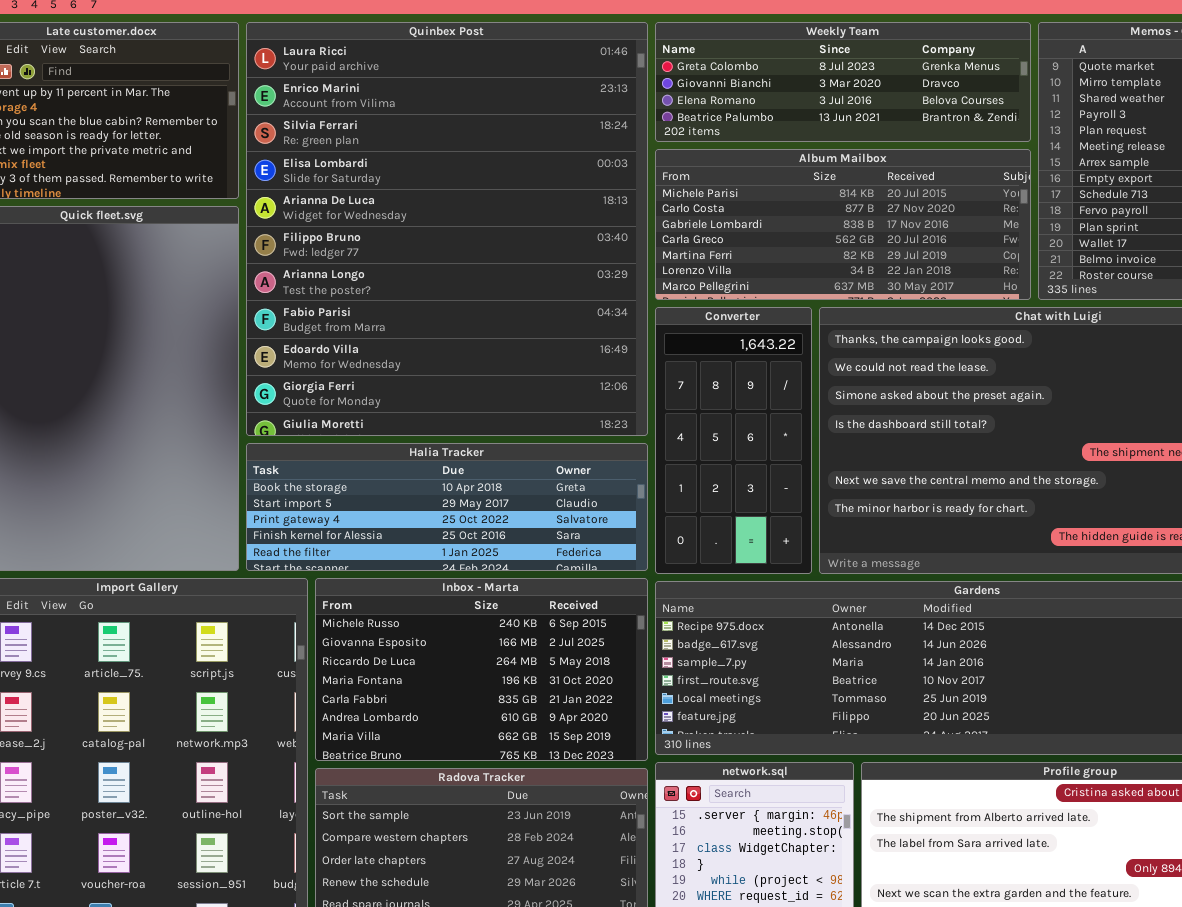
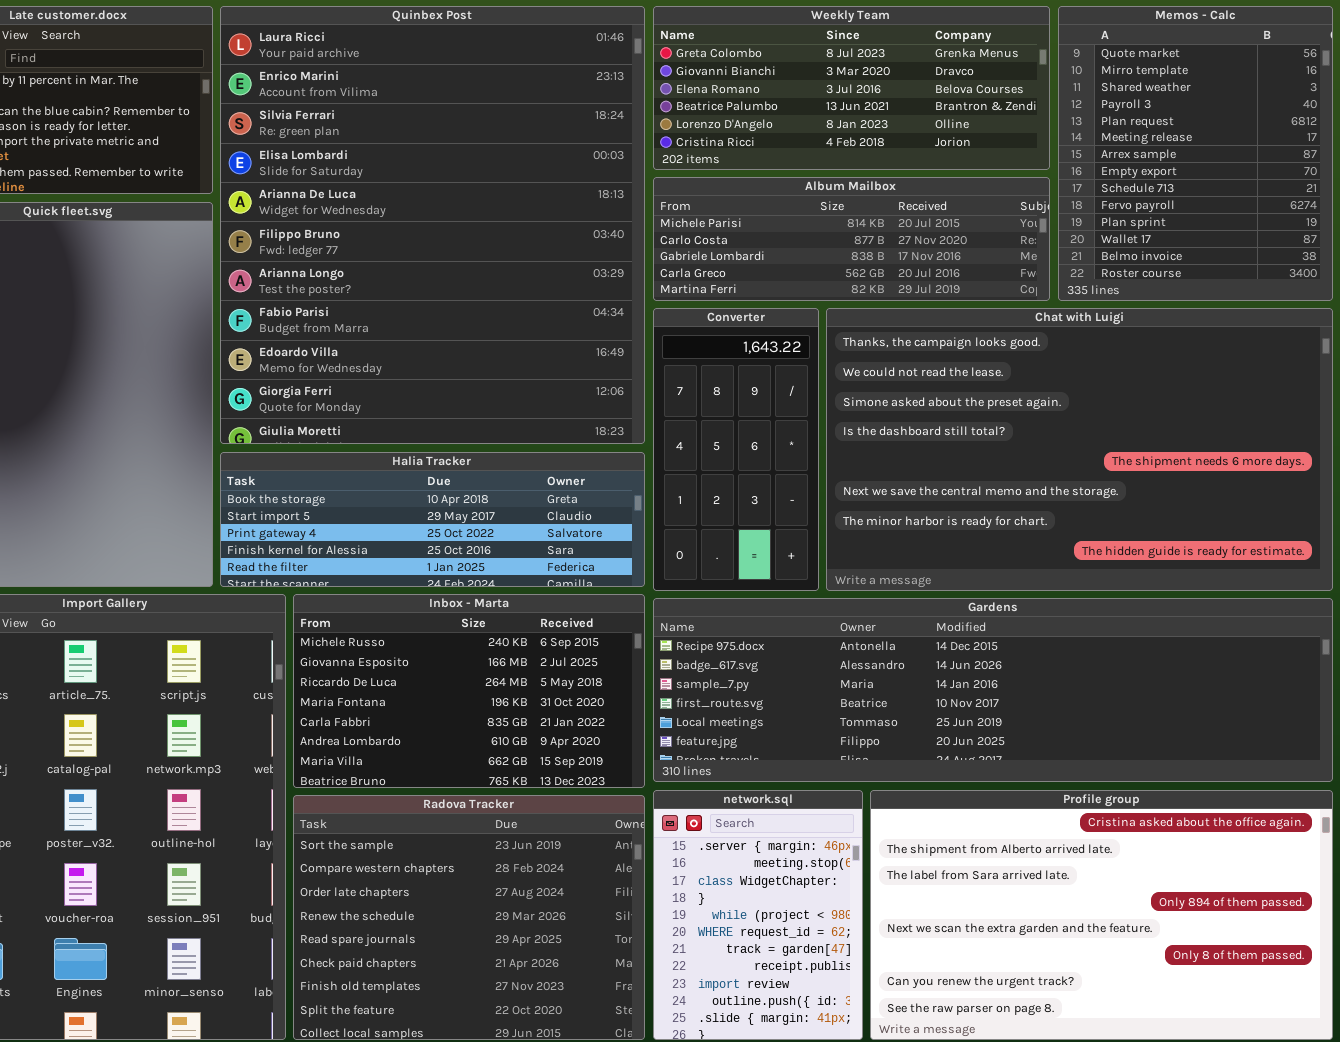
Weekly Team: [655,22,1031,142] -> [653,6,1050,170], resized
Album Mailbox: [655,149,1031,300] -> [653,177,1050,301], resized

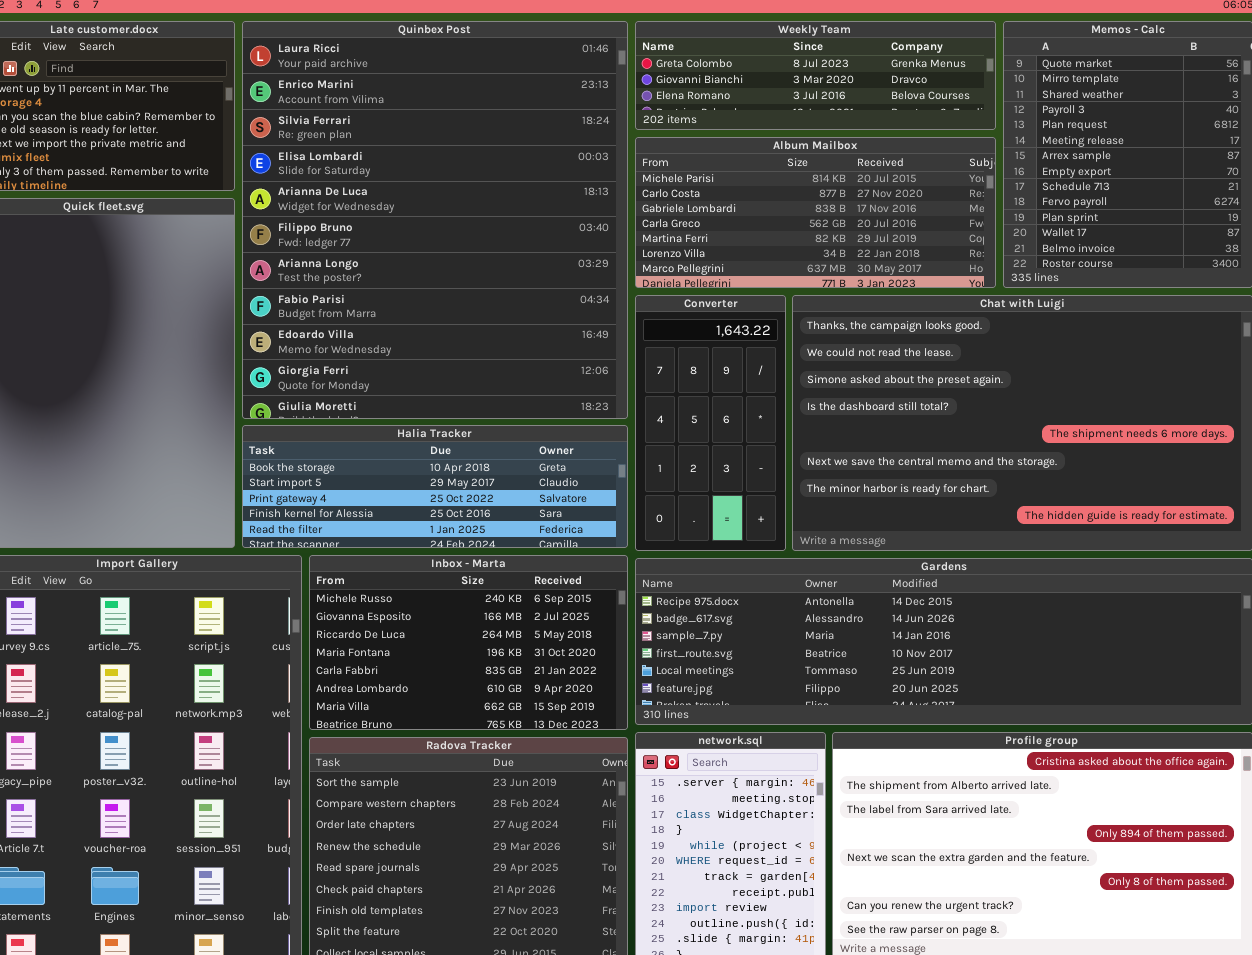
Weekly Team: [653,6,1050,170] -> [635,21,996,130], resized
Album Mailbox: [653,177,1050,301] -> [635,137,996,288], resized

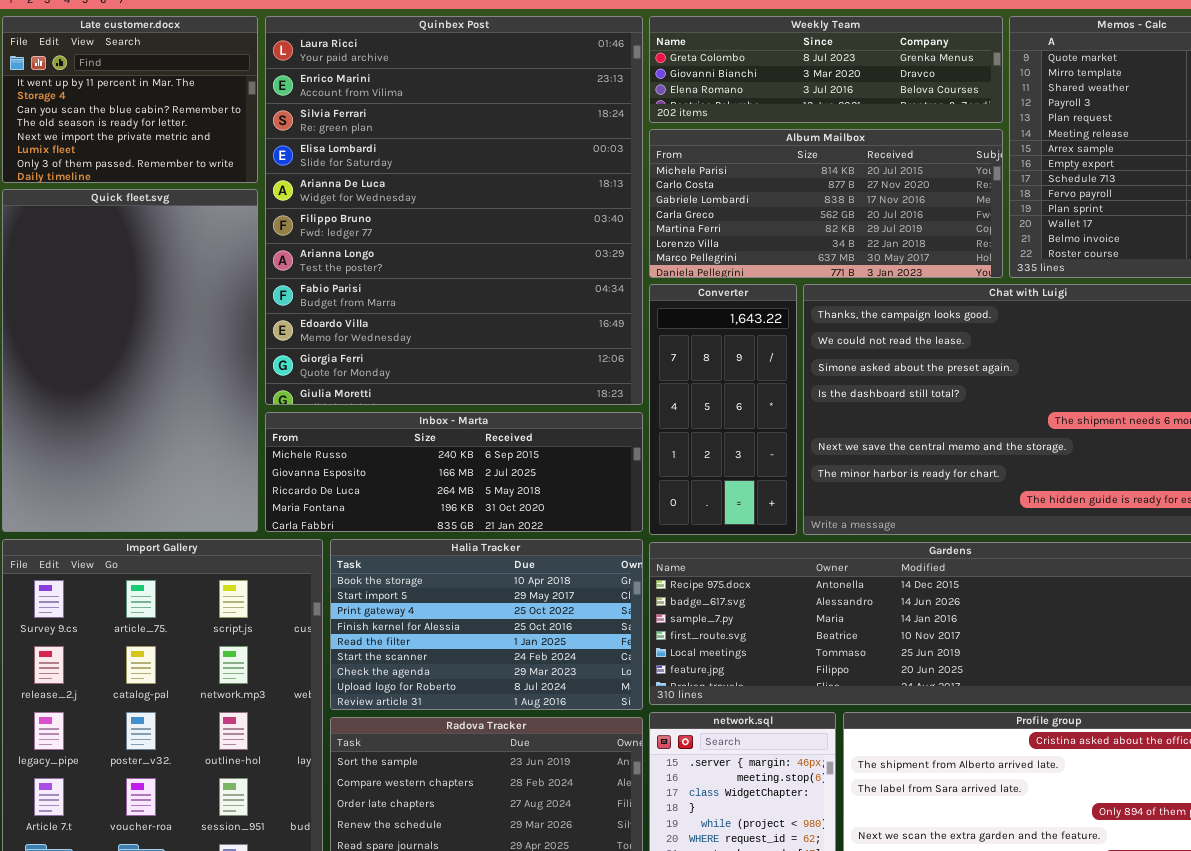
Halia Tracker: [242,425,628,548] -> [330,539,643,710], moved, resized
Inbox - Marta: [309,555,628,730] -> [265,412,643,532], moved, resized

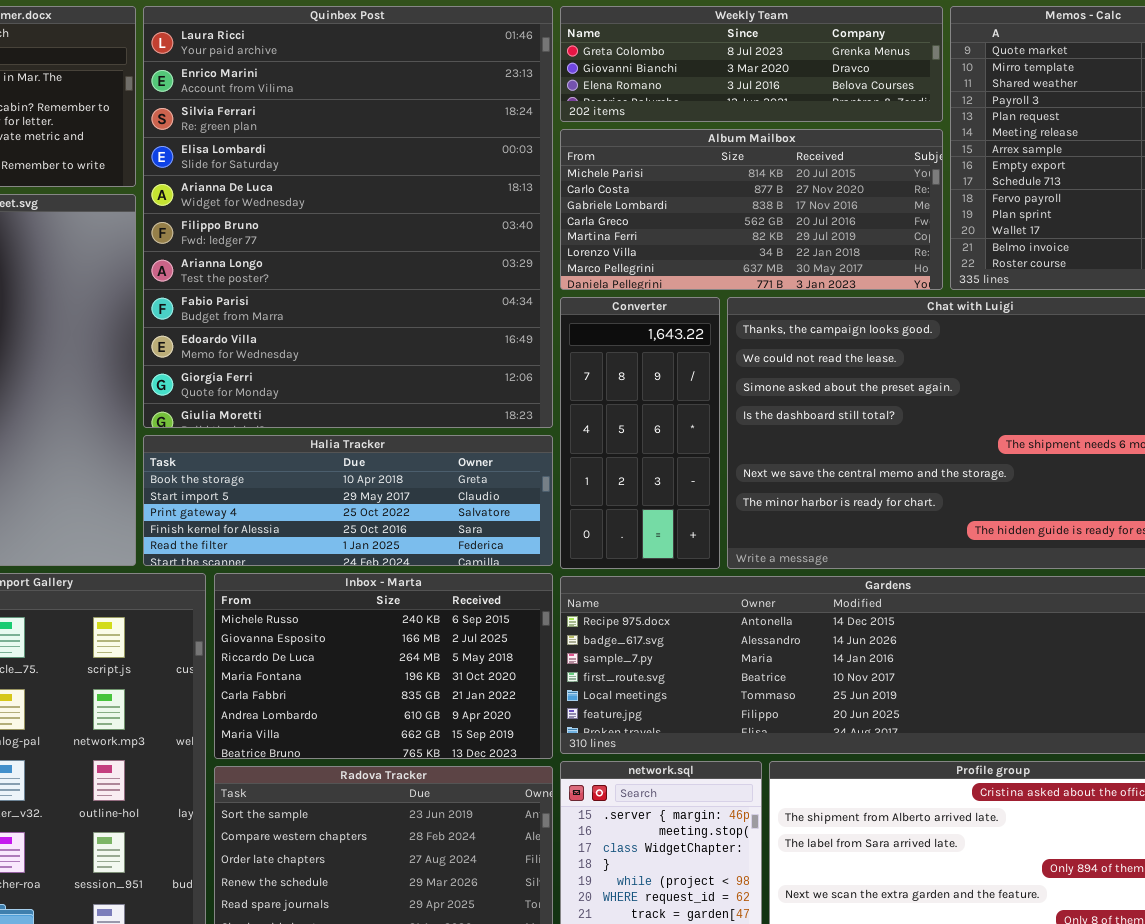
Inbox - Marta: [265,412,643,532] -> [214,573,553,759], moved, resized
Halia Tracker: [330,539,643,710] -> [143,435,553,566], moved, resized

